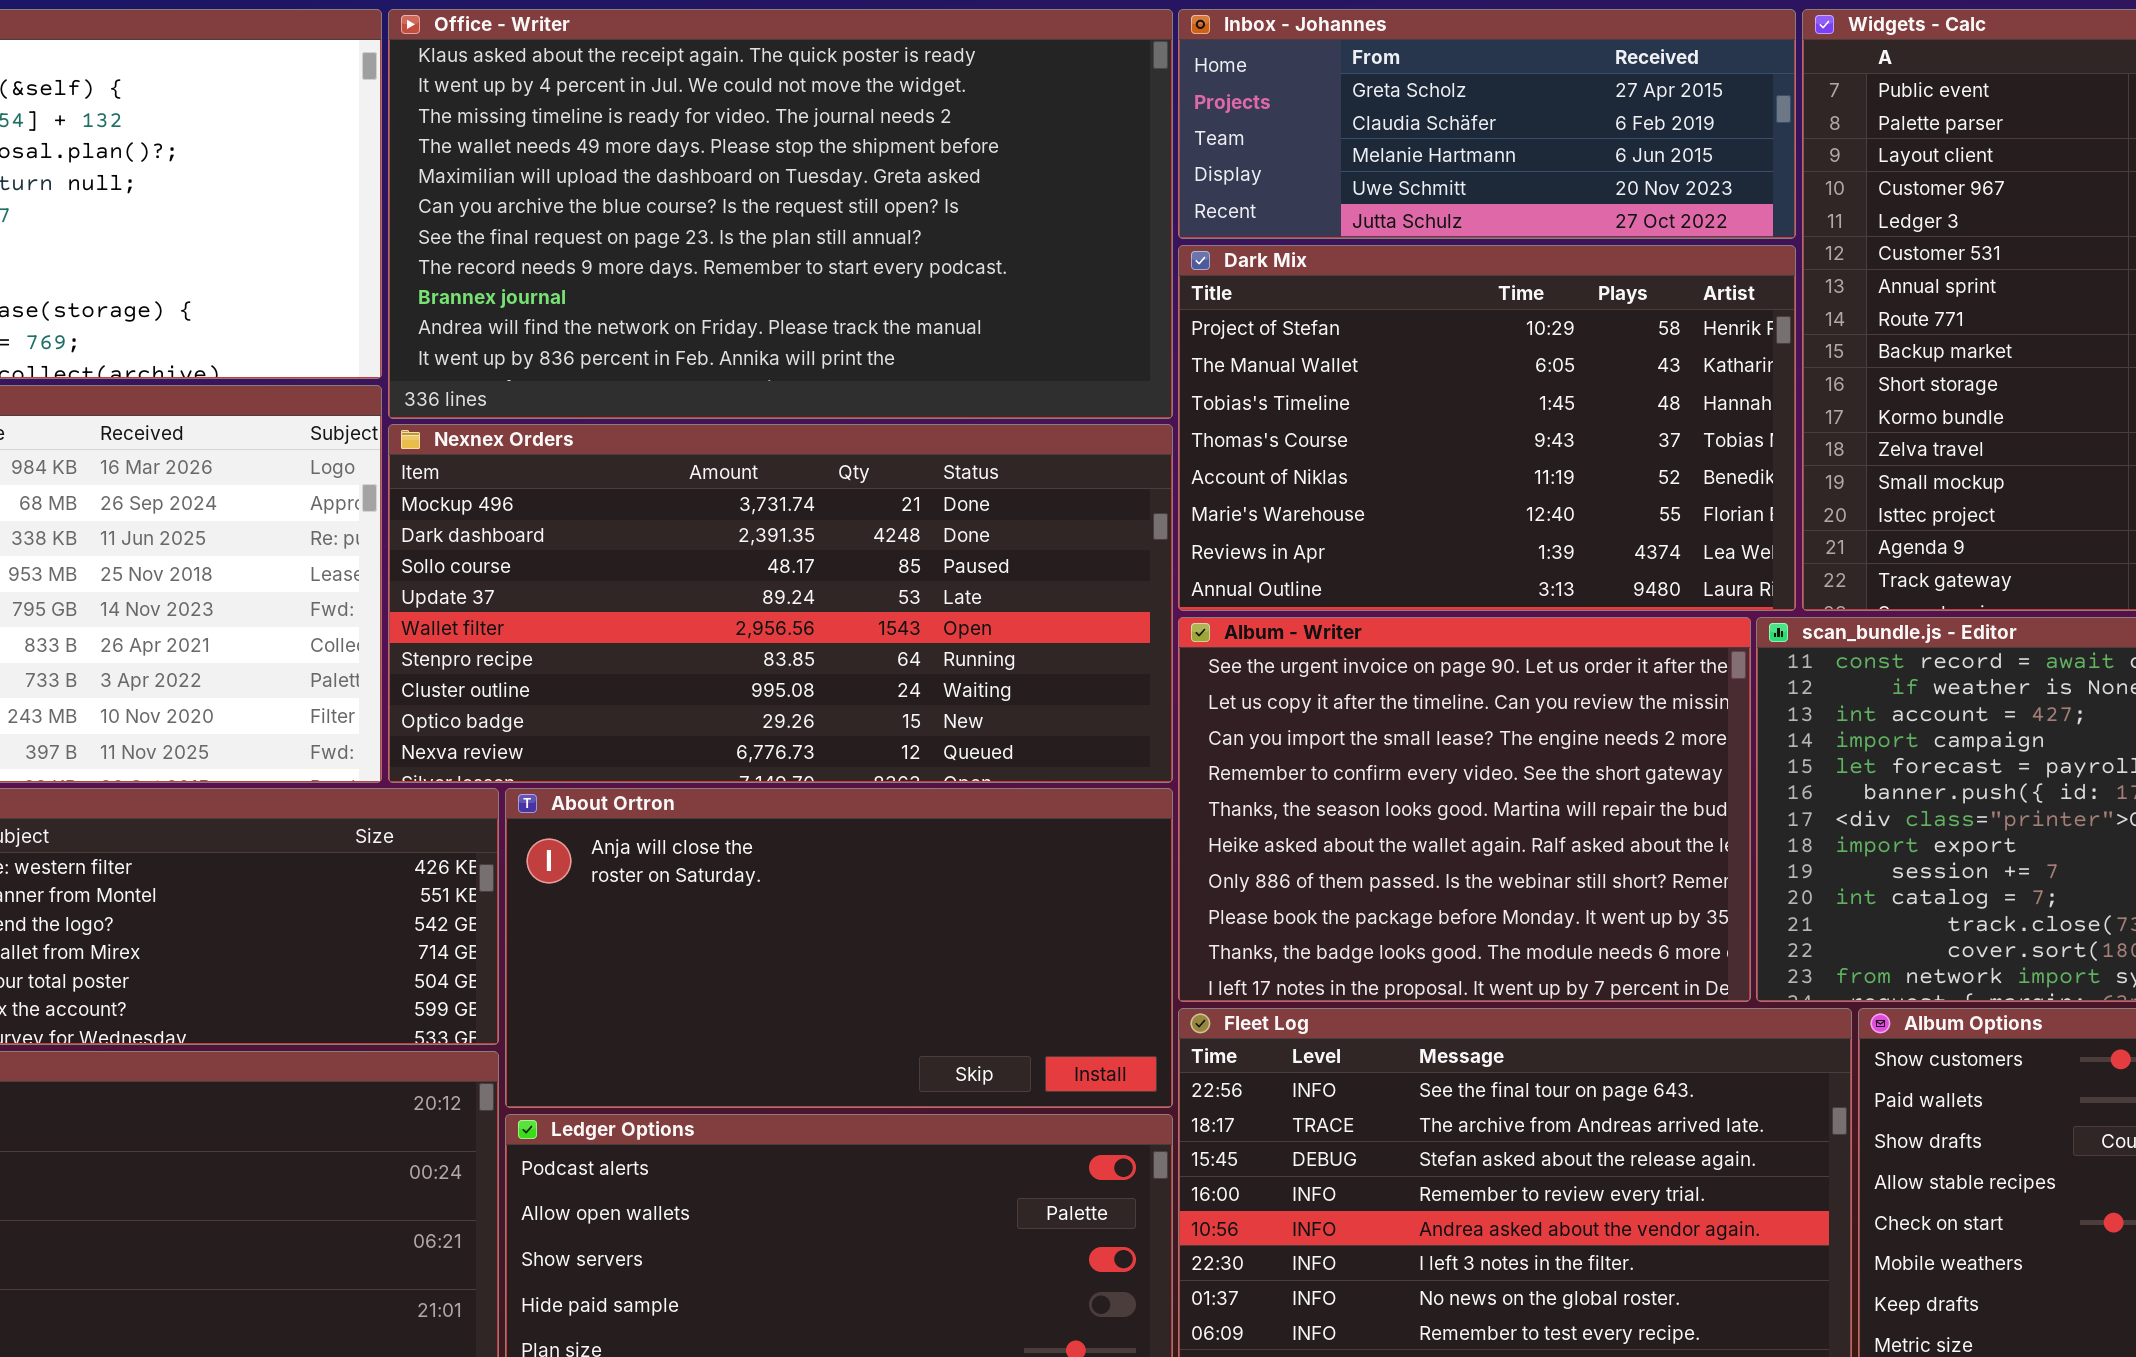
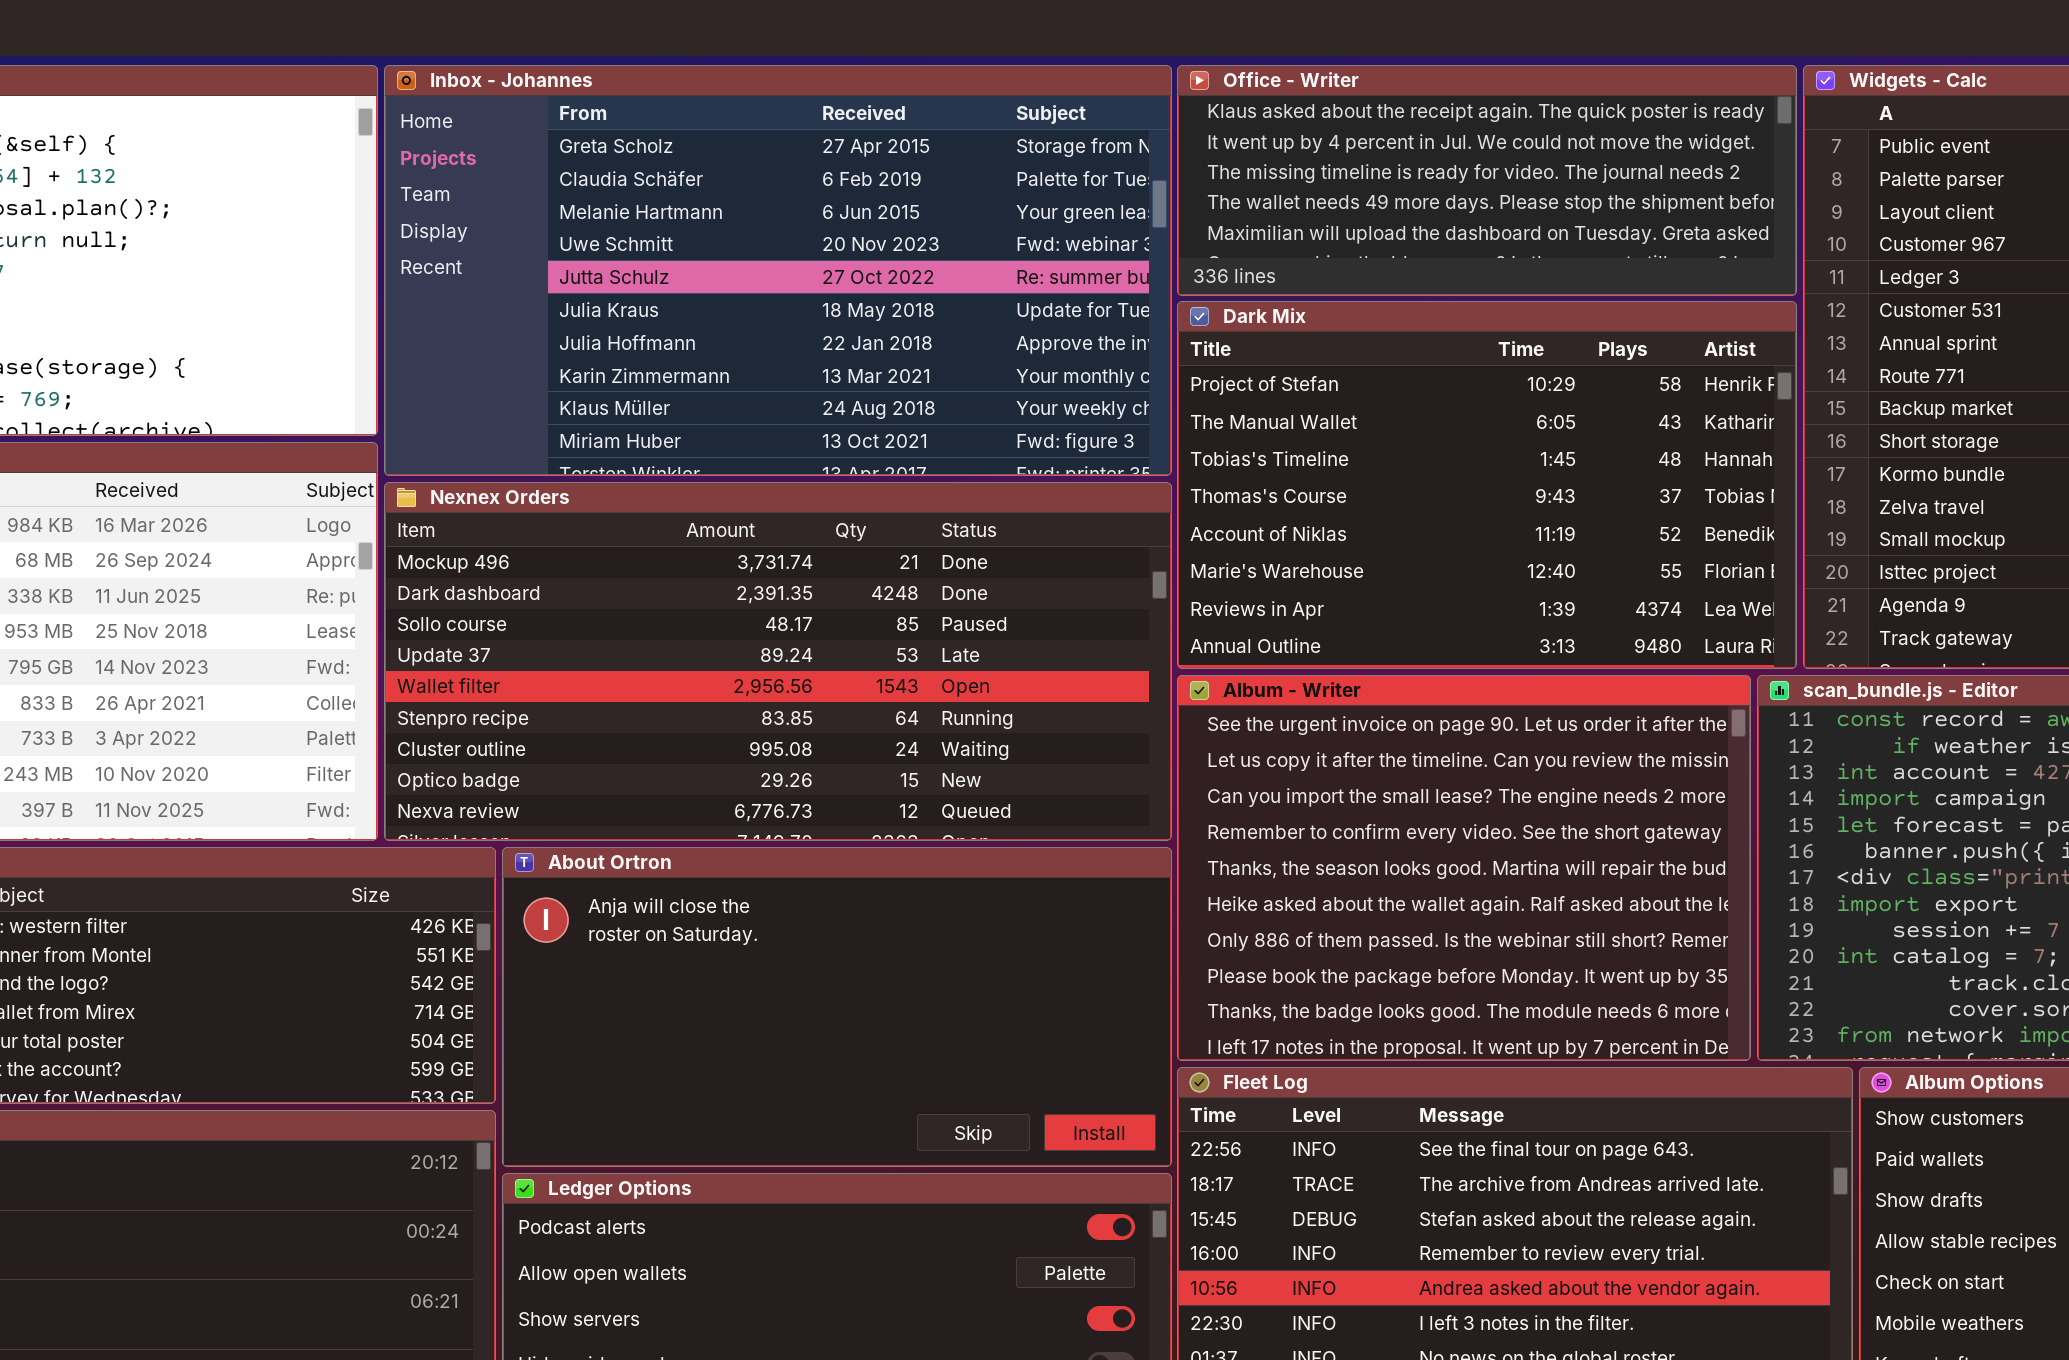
Office - Writer: [388,9,1173,419] -> [1177,65,1797,296], moved, resized
Inbox - Johannes: [1178,9,1796,239] -> [384,65,1172,476], moved, resized

